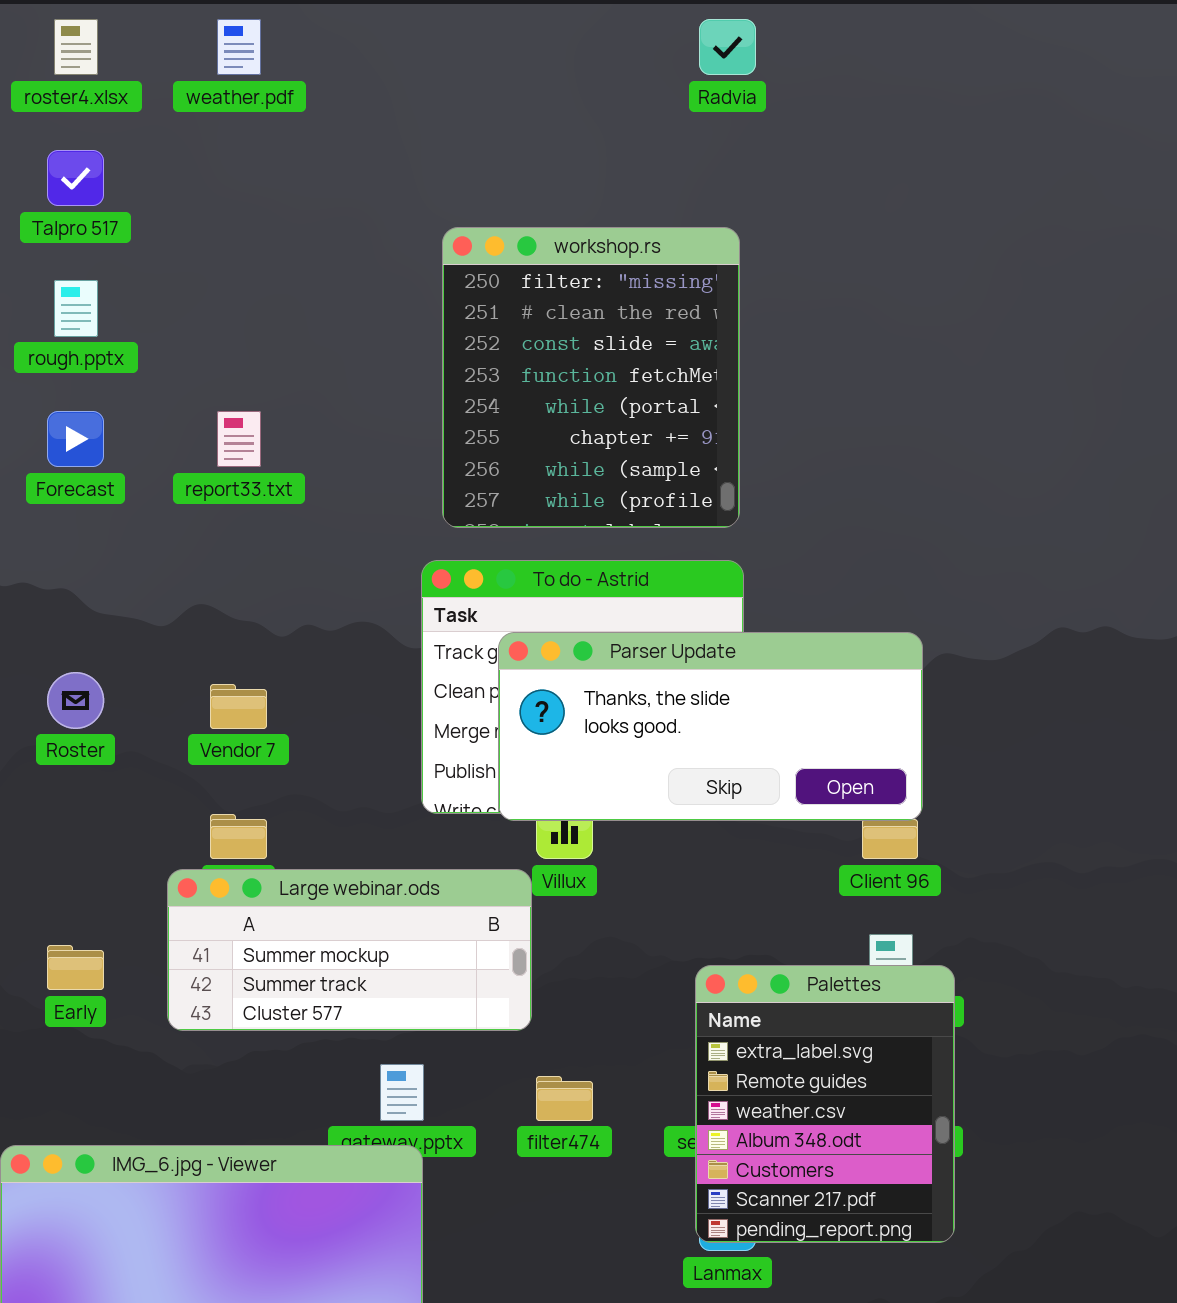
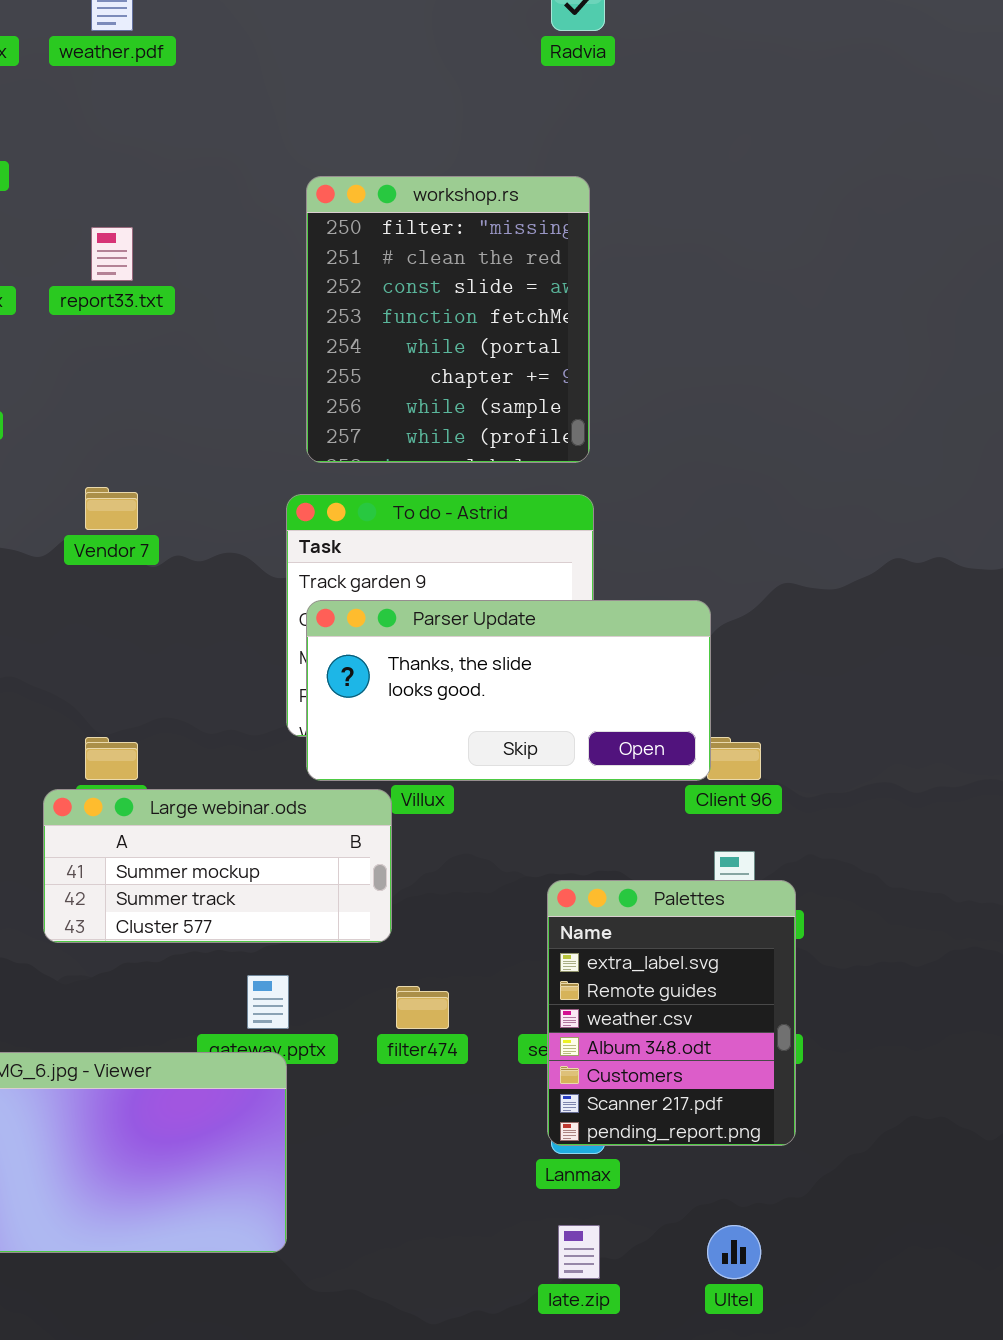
report33.txt: [217,411,261,467] -> [91,227,133,281], moved
Parser Update: [498,632,923,821] -> [306,600,711,781], moved
Vendor 7: [210,684,267,729] -> [85,487,138,530], moved

